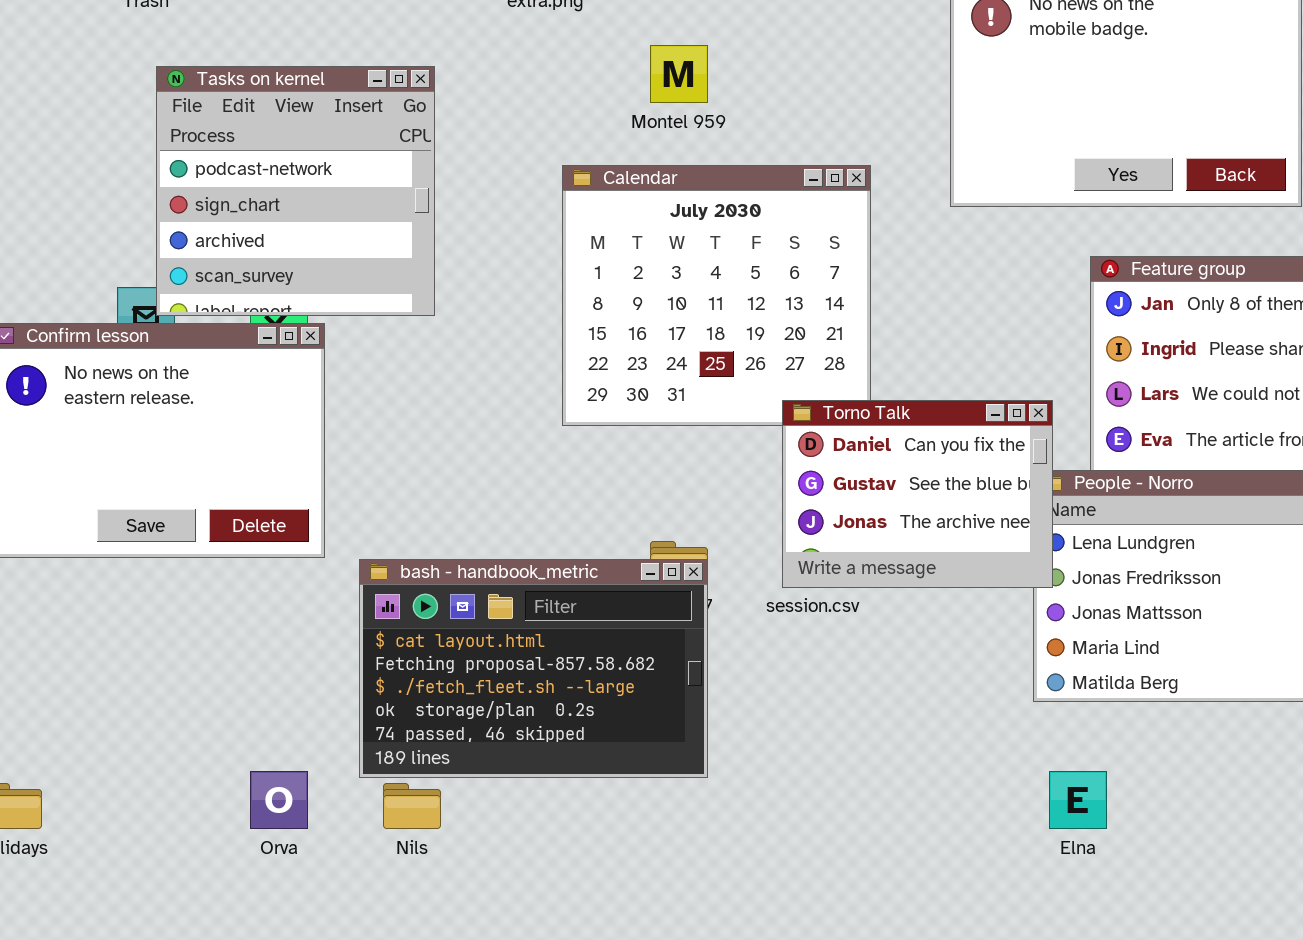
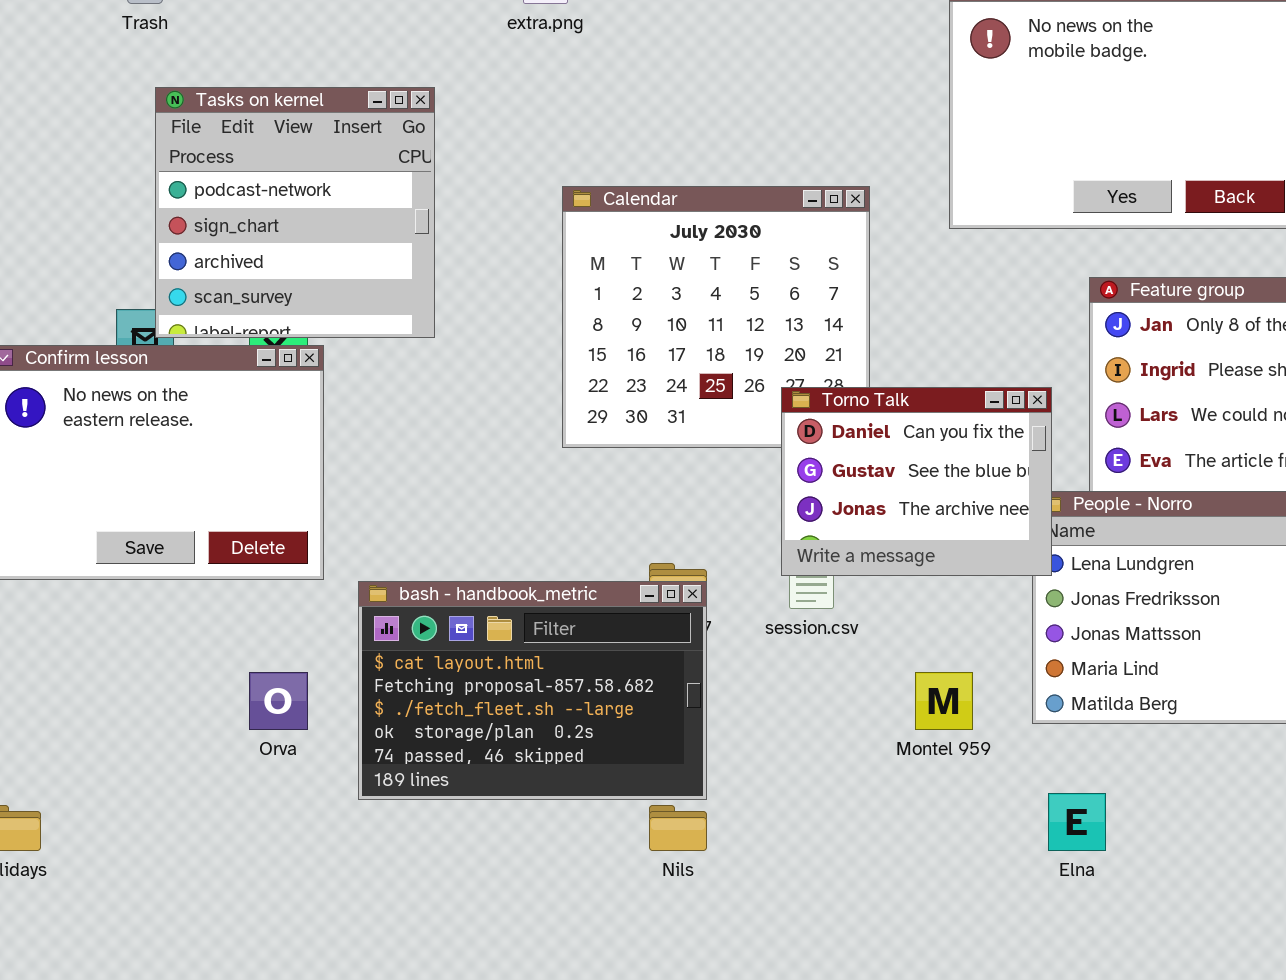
Montel 959: [650,45,708,103] -> [915,672,973,730], moved
Torno Talk: [782,400,1053,588] -> [781,387,1052,576], moved
Orva: [250,771,308,829] -> [249,672,308,730], moved
Nils: [383,783,441,829] -> [649,805,707,851], moved

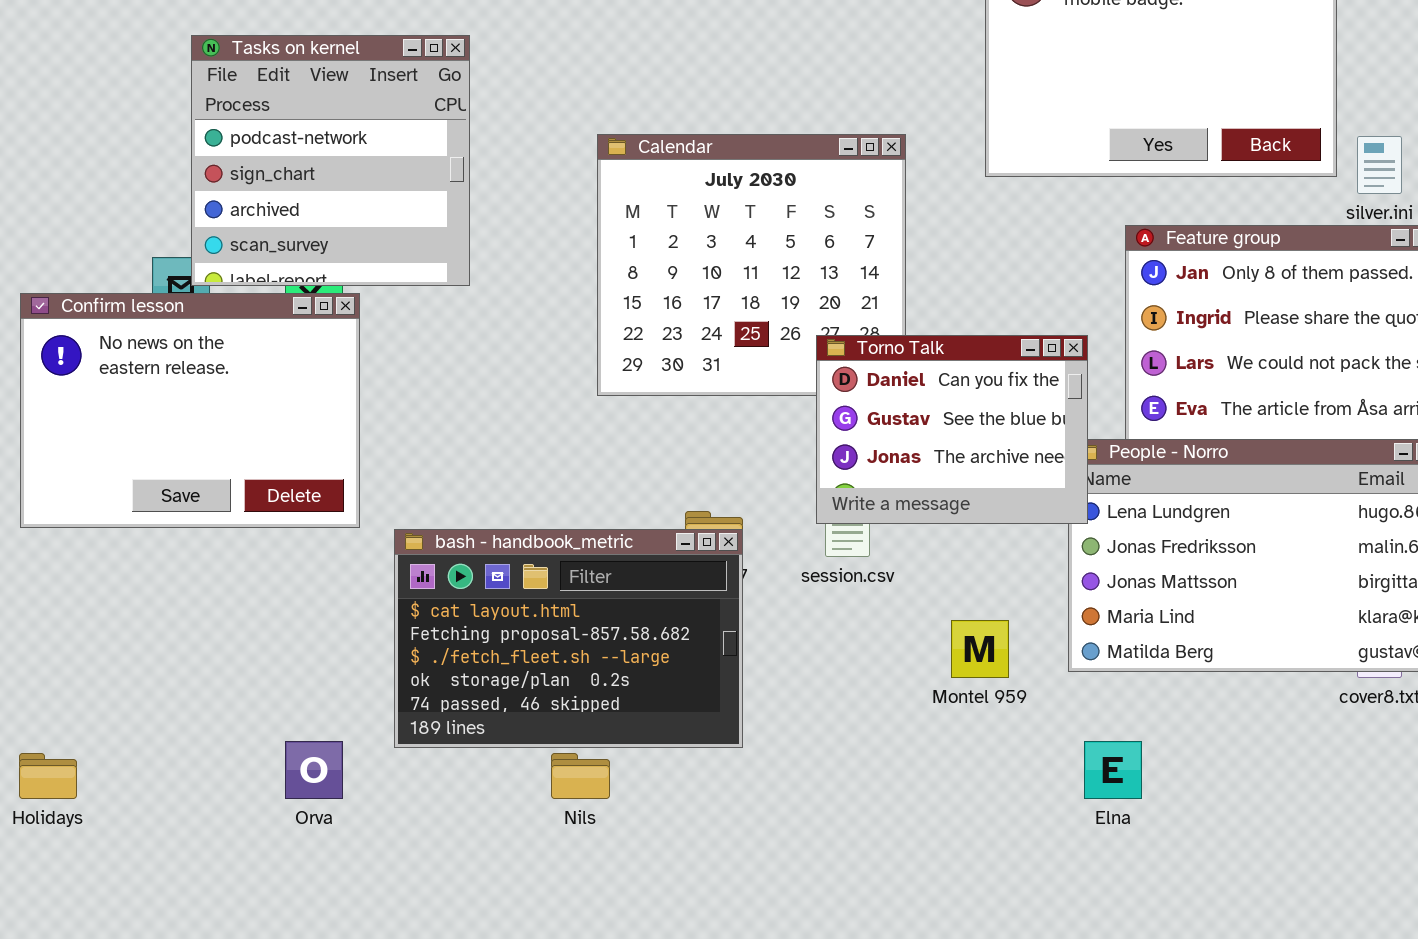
Orva: [249,672,308,730] -> [285,741,343,799], moved
Nils: [649,805,707,851] -> [551,753,610,799], moved

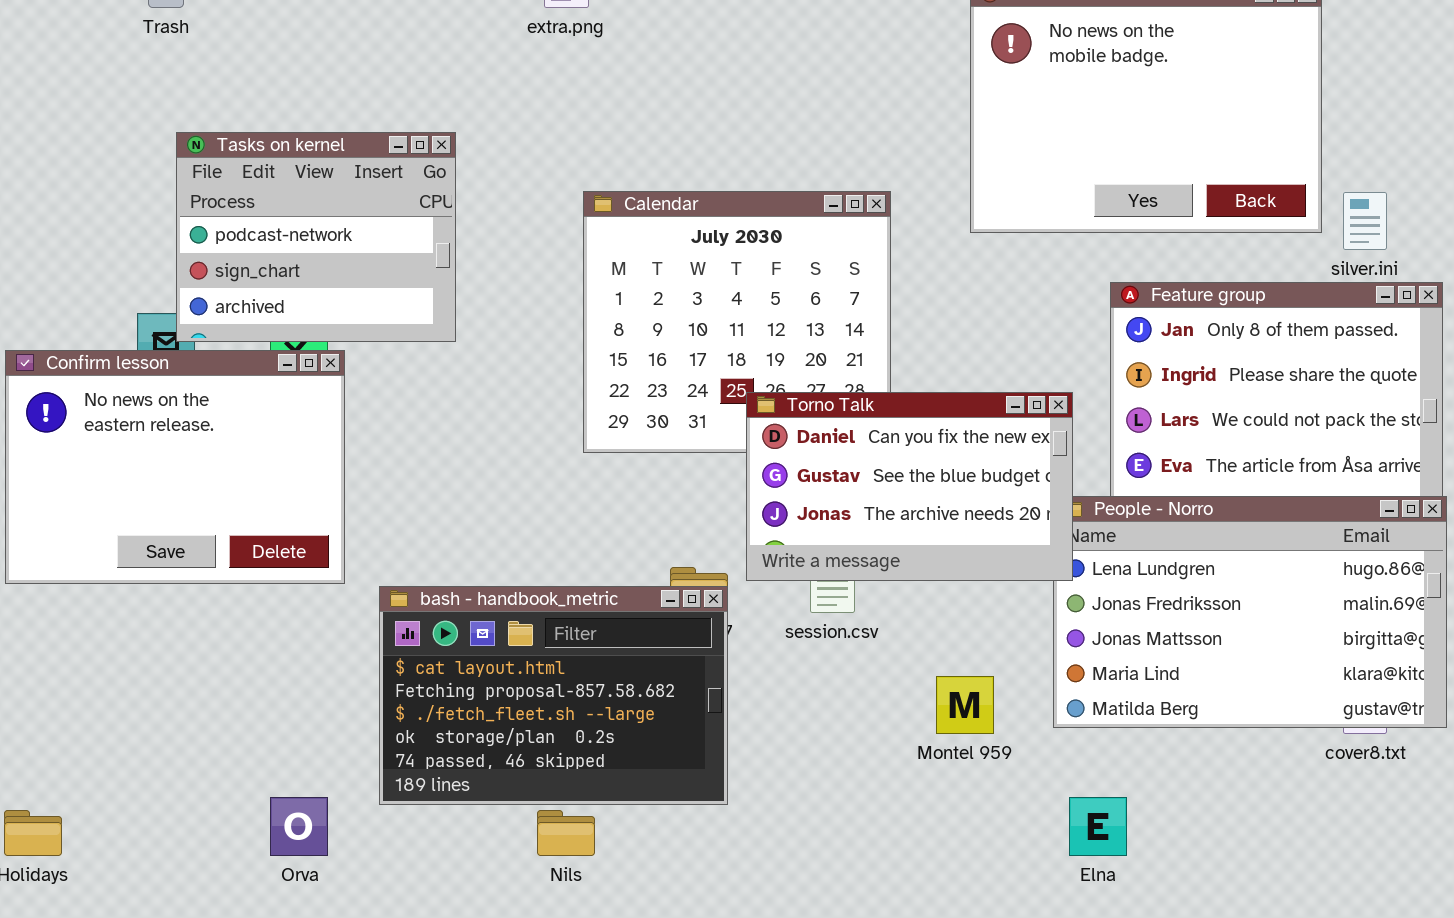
Tasks on kernel: [191,35,470,286] -> [176,132,456,342], resized
Torno Talk: [816,335,1088,524] -> [746,392,1073,581], resized

